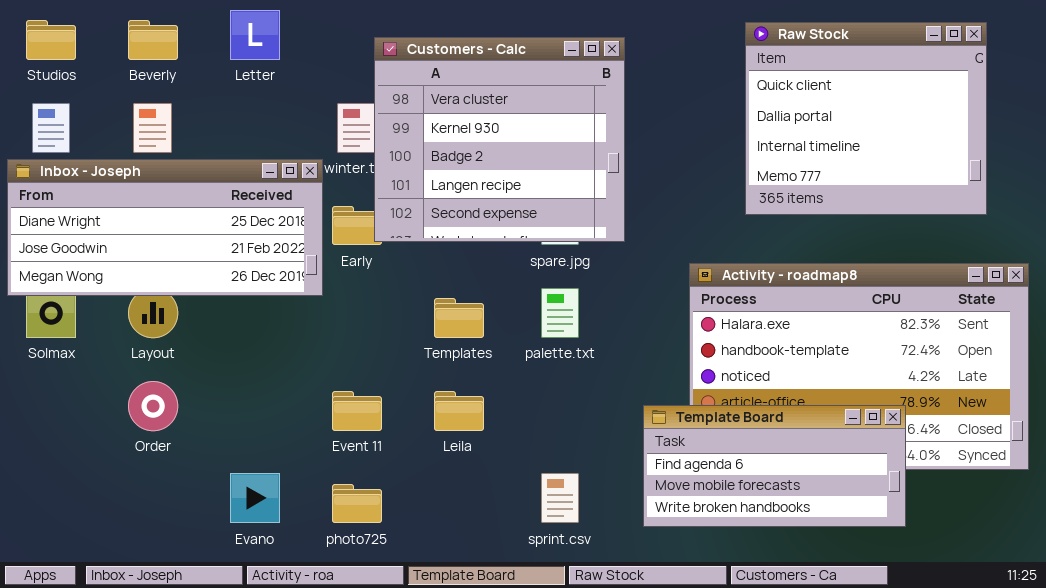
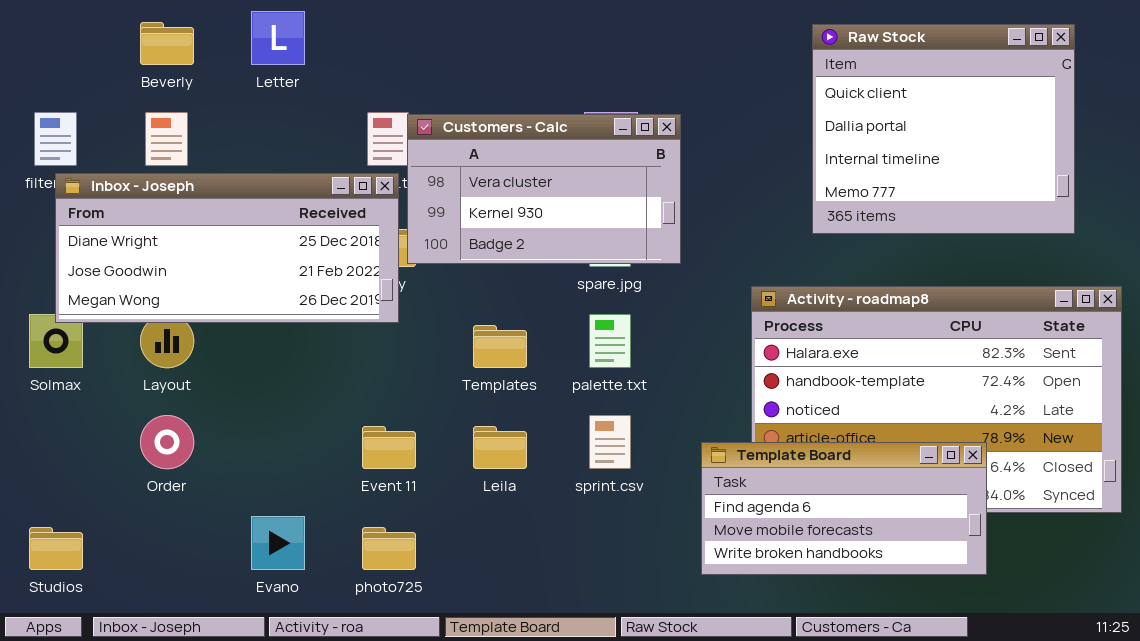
Studios: [26,20,76,60] -> [29,527,83,570], moved
Customers - Calc: [374,37,625,242] -> [407,114,681,264], resized
Inbox - Joseph: [7,159,323,296] -> [55,173,399,323], moved
sprint.csv: [541,473,579,523] -> [589,415,631,469], moved

